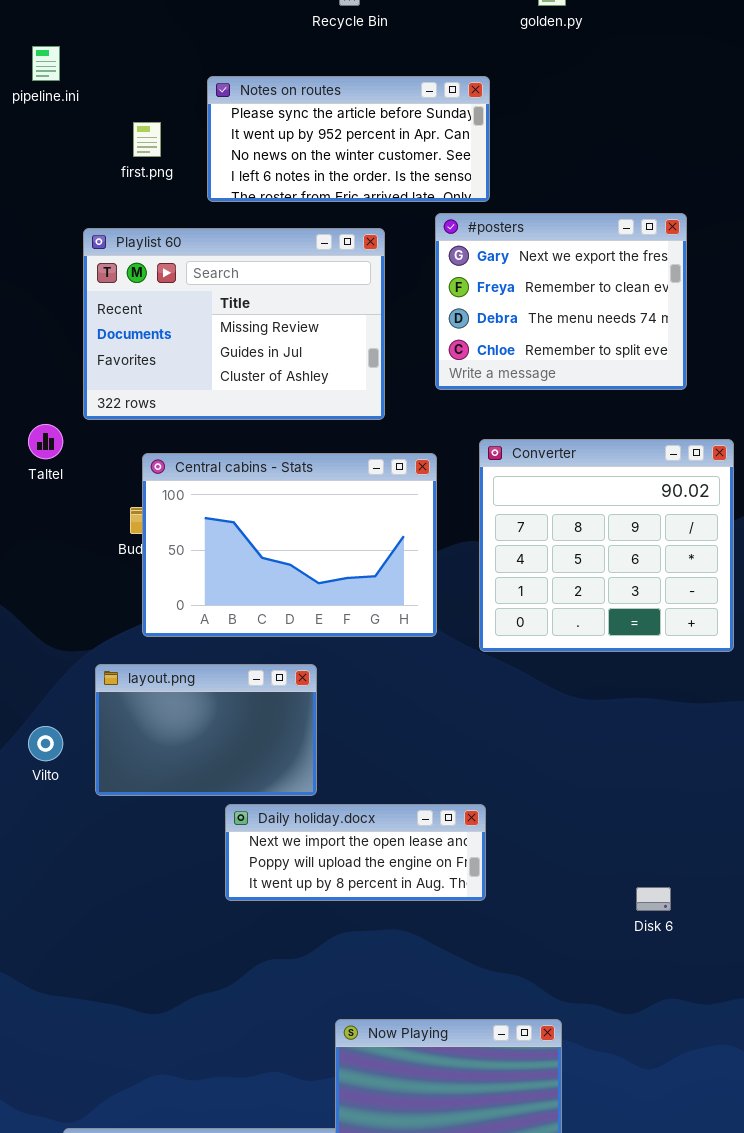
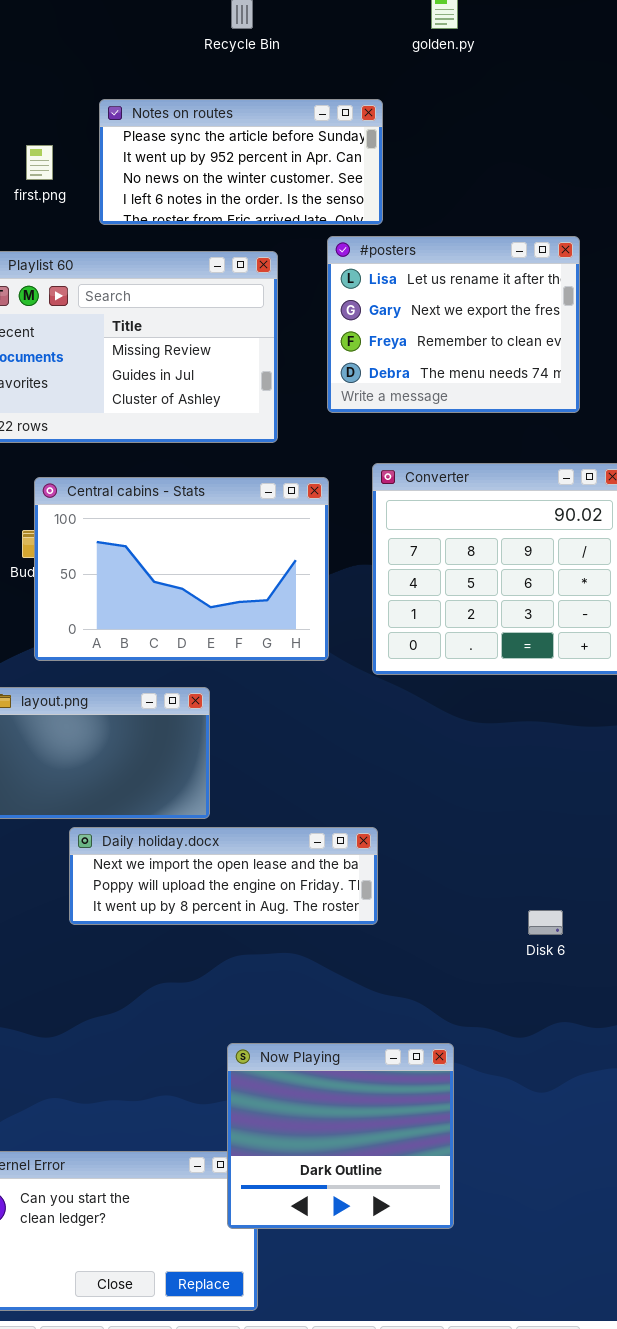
#posters: [435,213,687,390] -> [327,236,580,413], scrolled up 1 row
Daily holiday.docx: [225,804,486,901] -> [69,827,378,925], resized

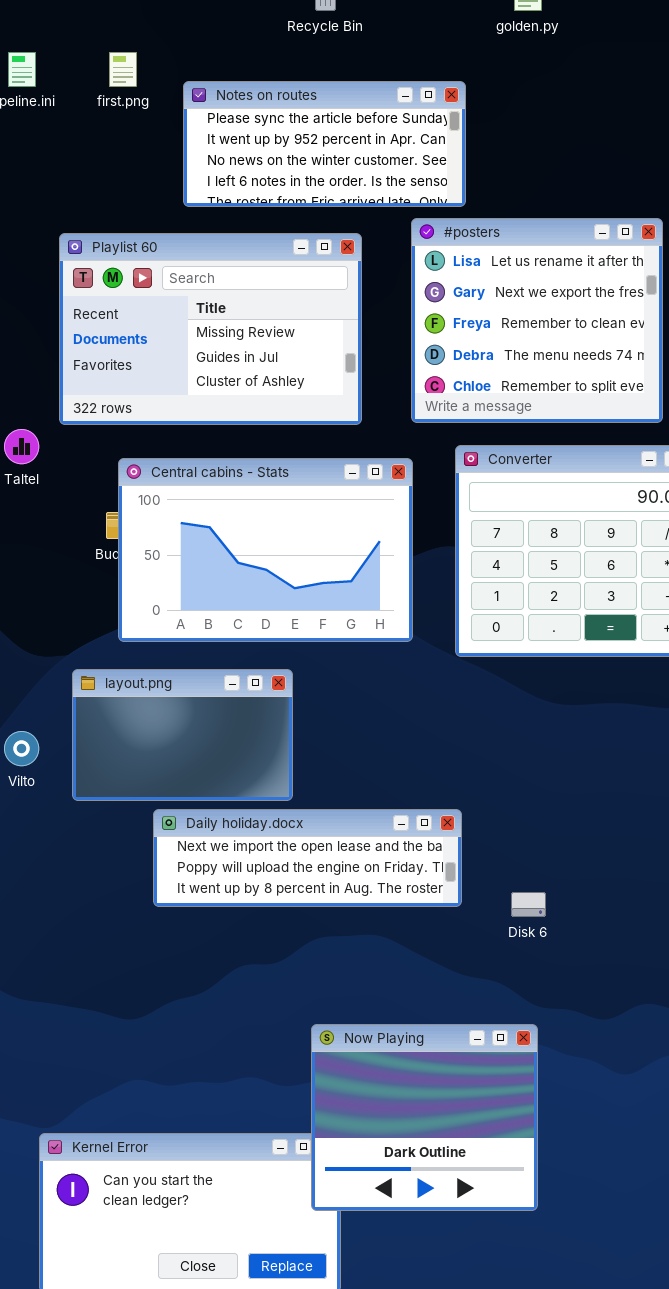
first.png: [26,145,53,180] -> [109,52,137,87], moved
#posters: [327,236,580,413] -> [411,218,663,423], resized
Disk 6: [528,910,563,935] -> [511,892,546,917], moved

